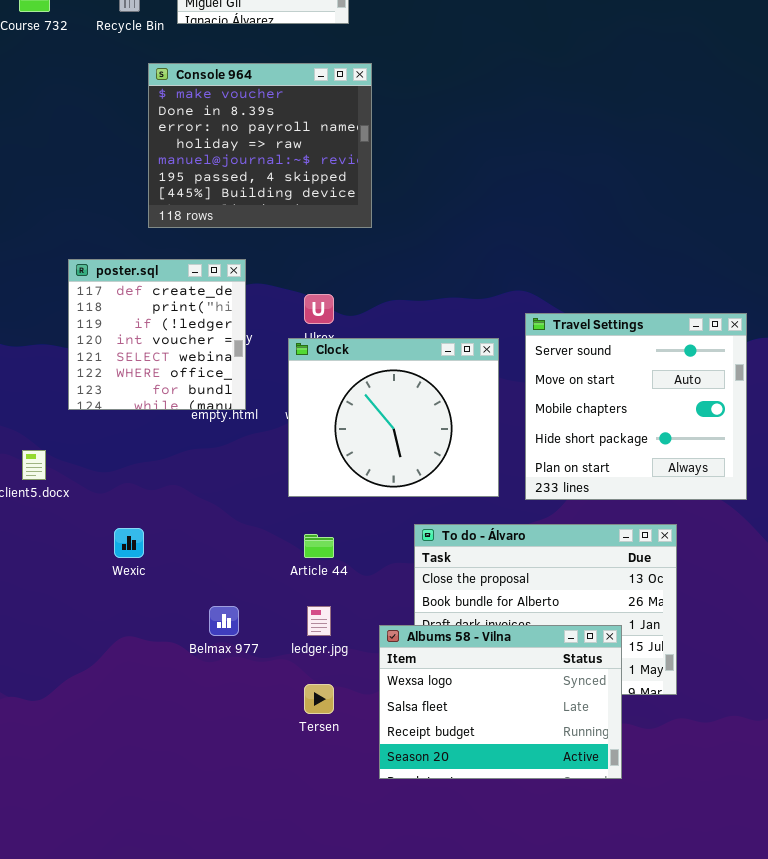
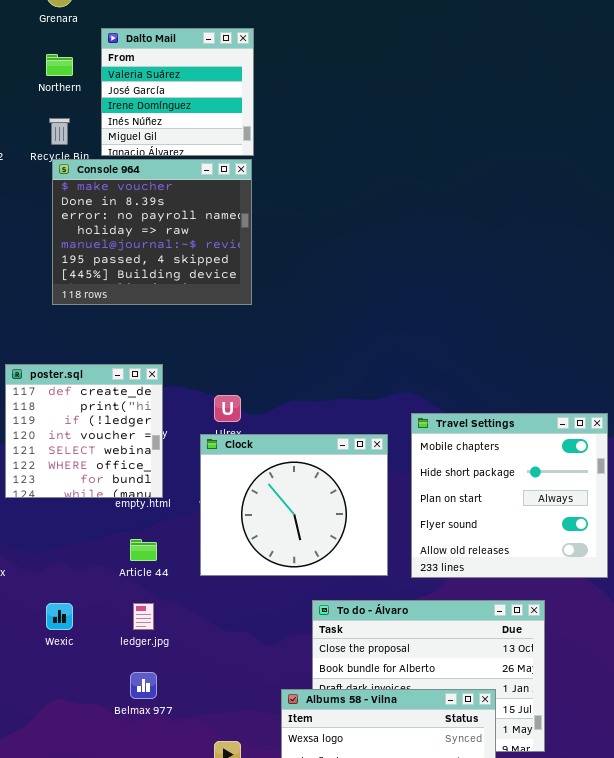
Console 964: [148,63,372,228] -> [52,159,252,305], moved
Travel Settings: [525,313,747,500] -> [411,413,608,578], scrolled down 2 rows
Article 44: [304,534,334,558] -> [130,539,157,561], moved
ledger.jpg: [307,606,331,636] -> [133,603,154,630], moved

